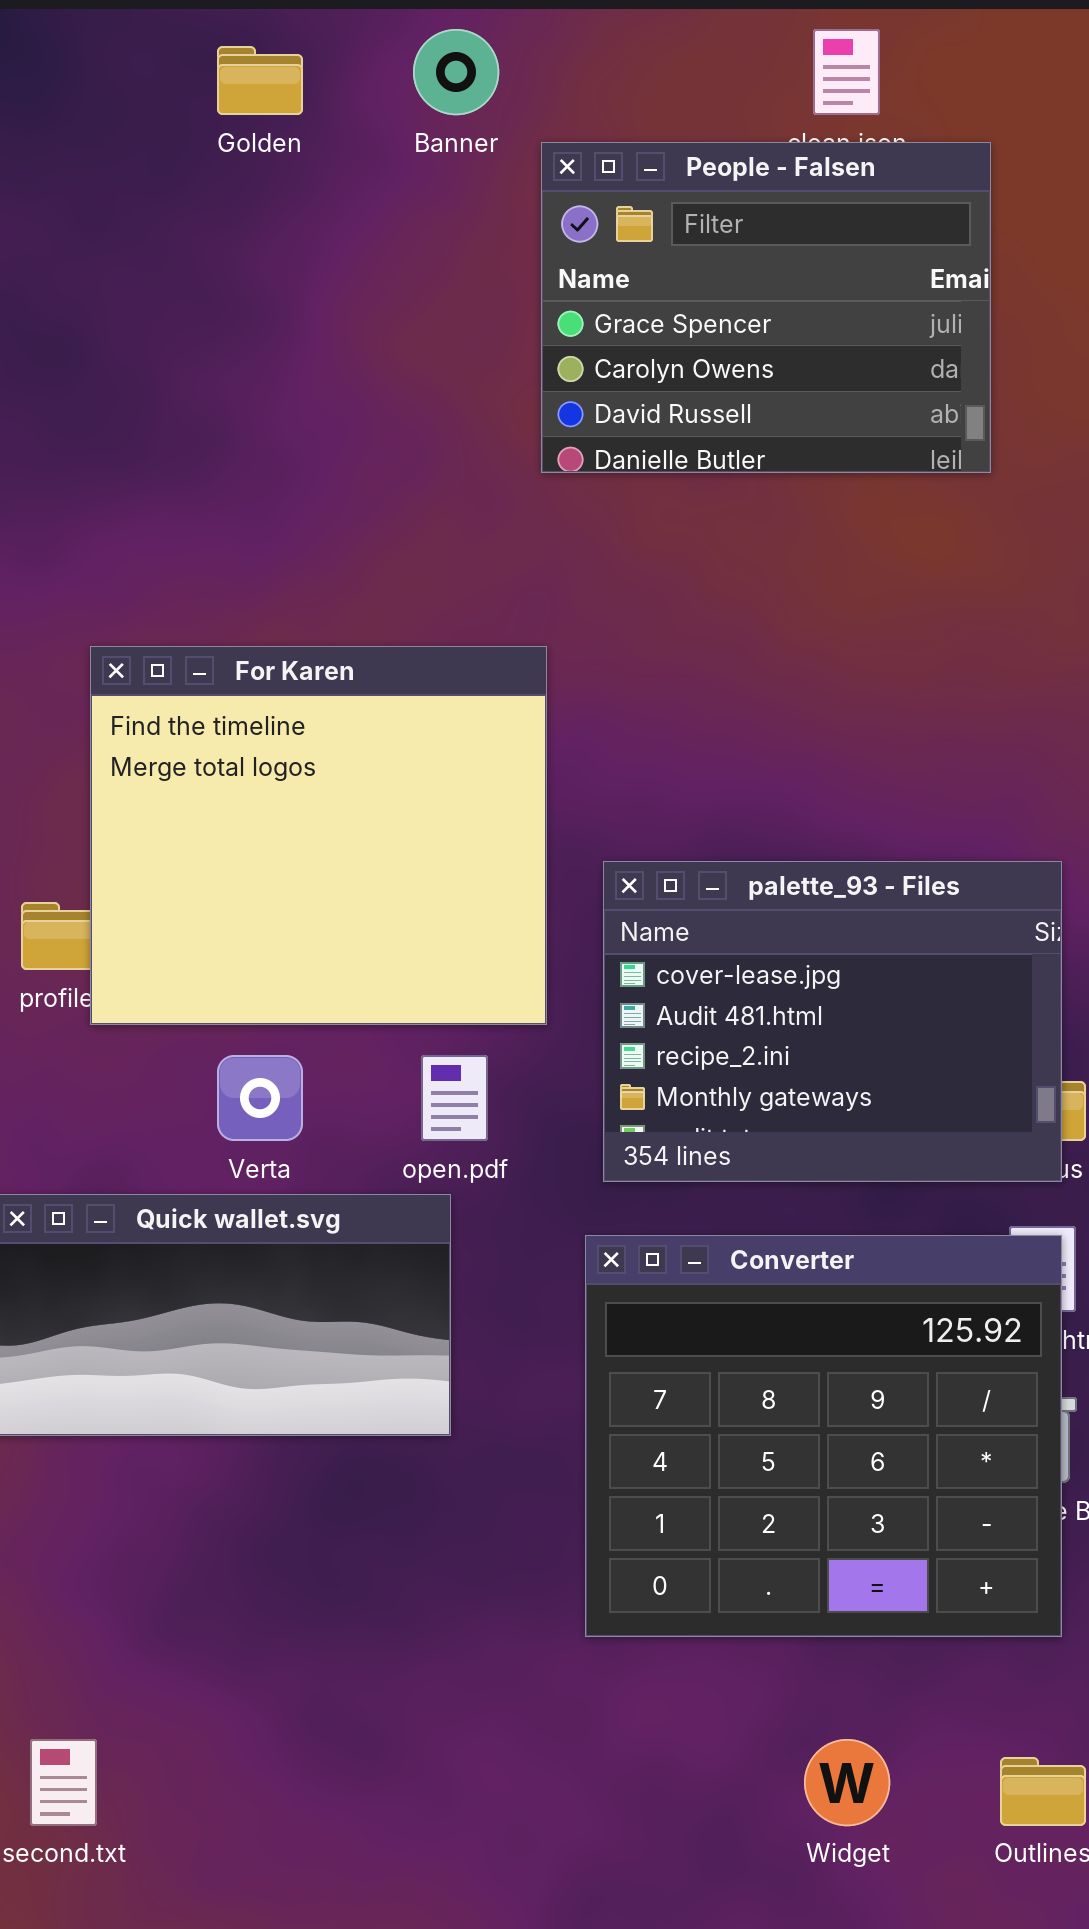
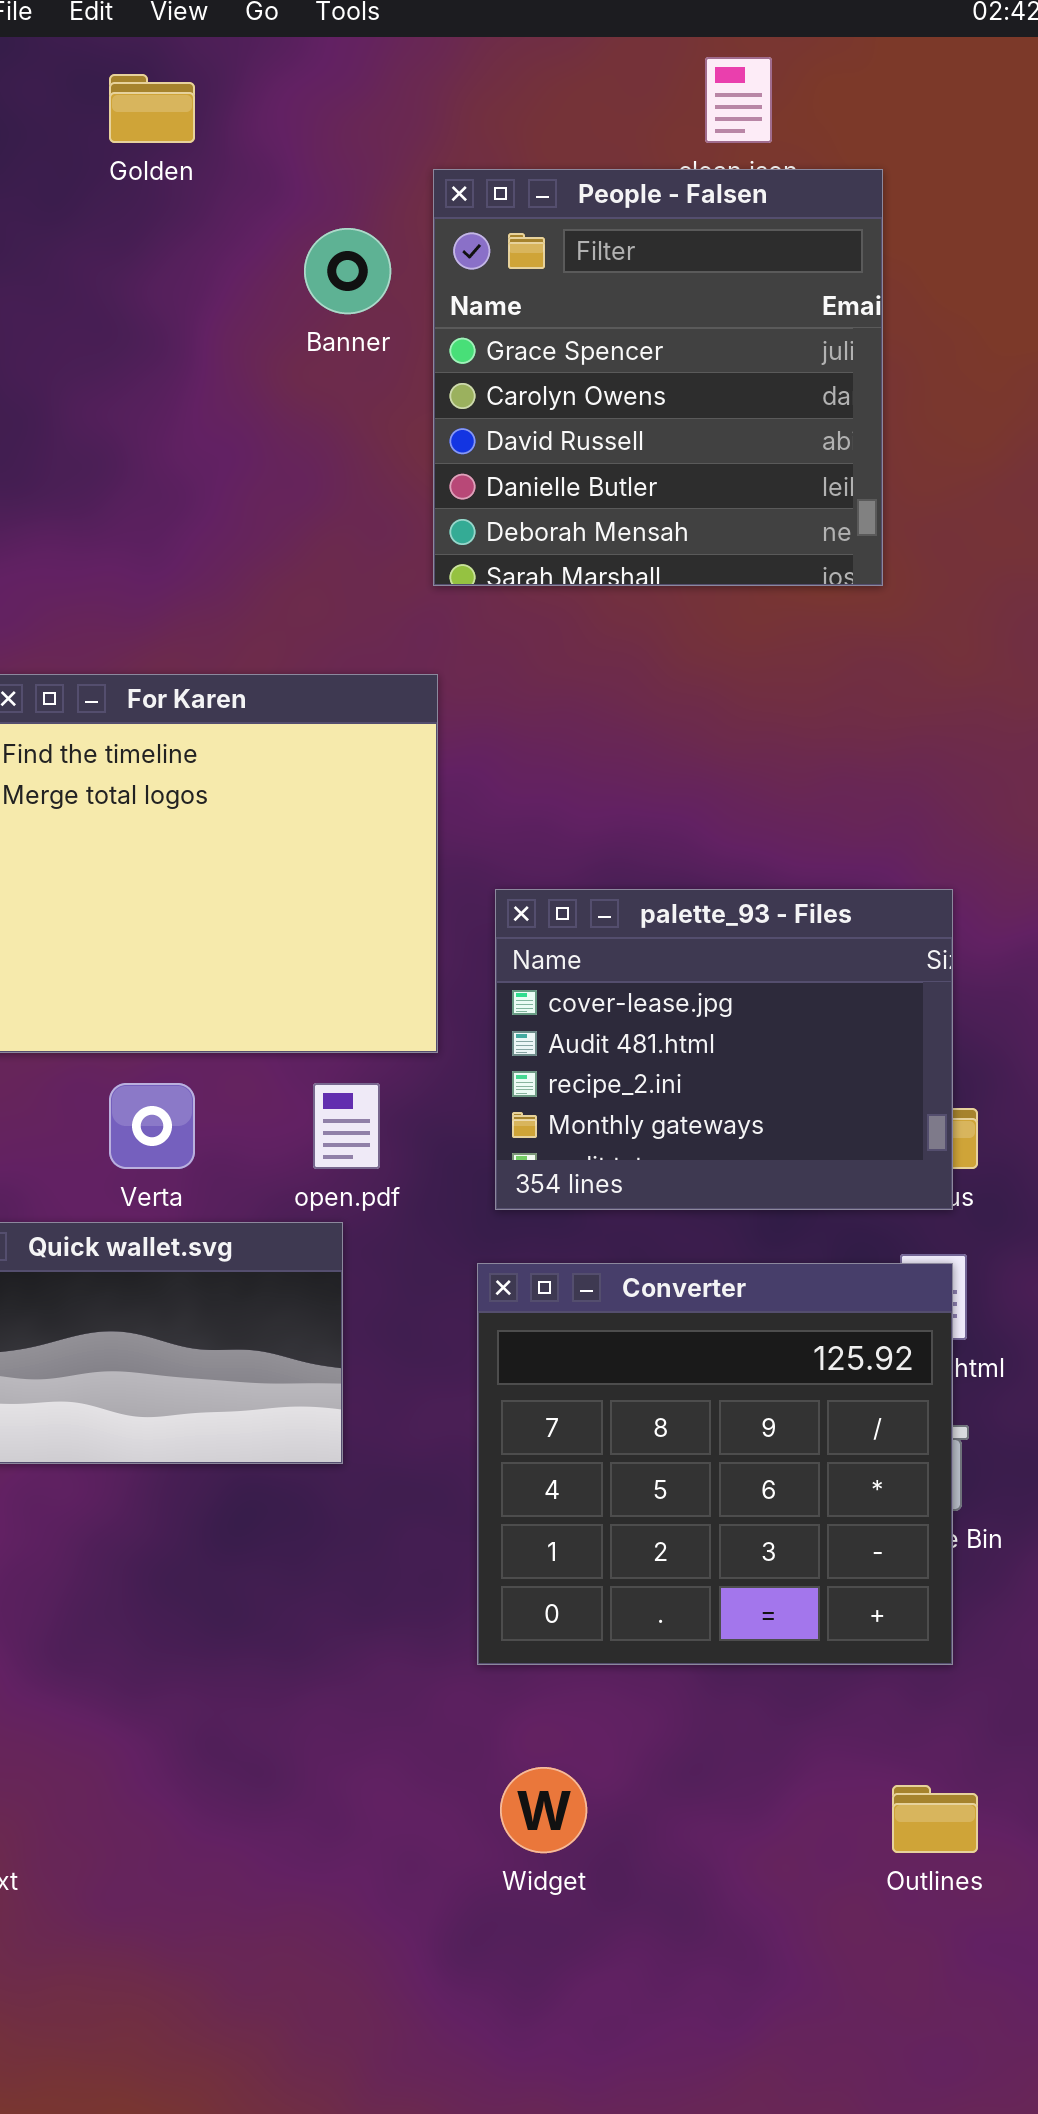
Banner: [413,29,499,115] -> [304,228,391,314], moved
People - Falsen: [541,142,991,473] -> [433,169,883,586], resized
Widget: [804,1739,890,1826] -> [500,1767,587,1853], moved

